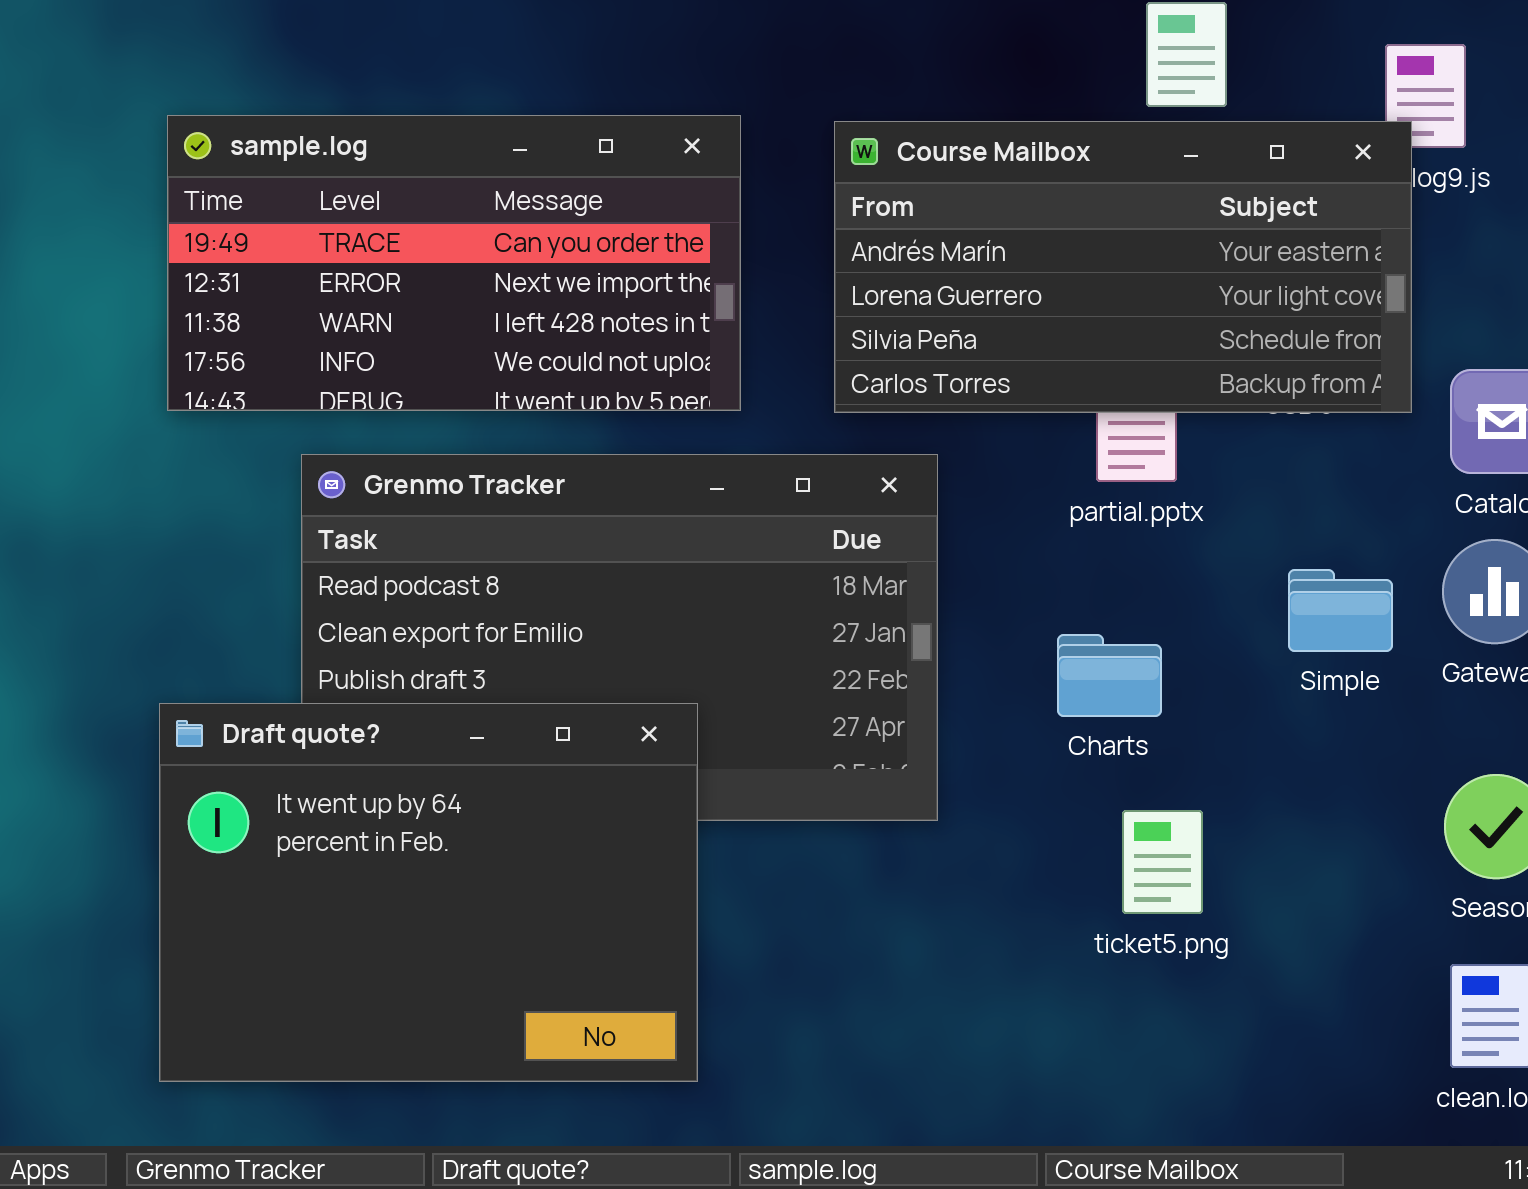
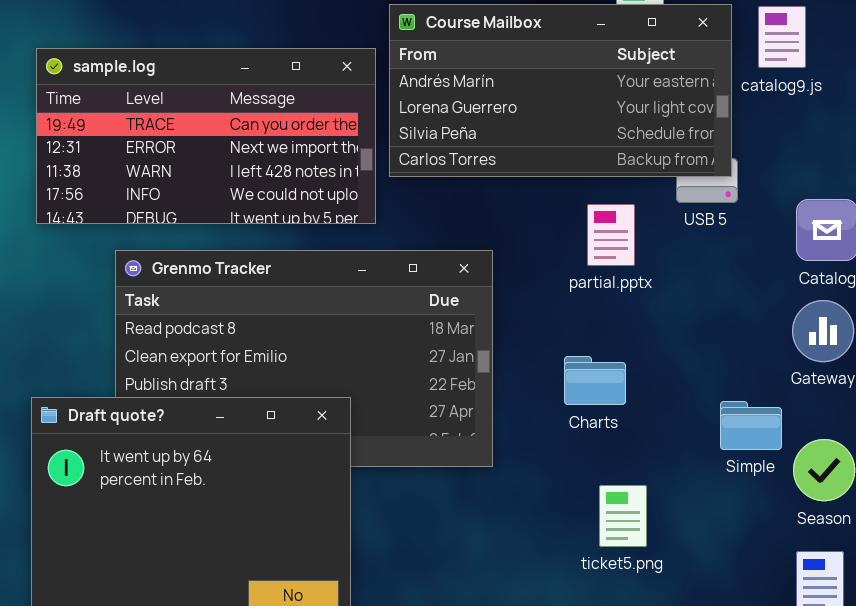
Course Mailbox: [834,121,1412,413] -> [389,4,732,177], moved
Simple: [1288,569,1393,652] -> [720,401,782,450], moved
ticket5.png: [1122,810,1203,914] -> [599,485,647,547], moved

